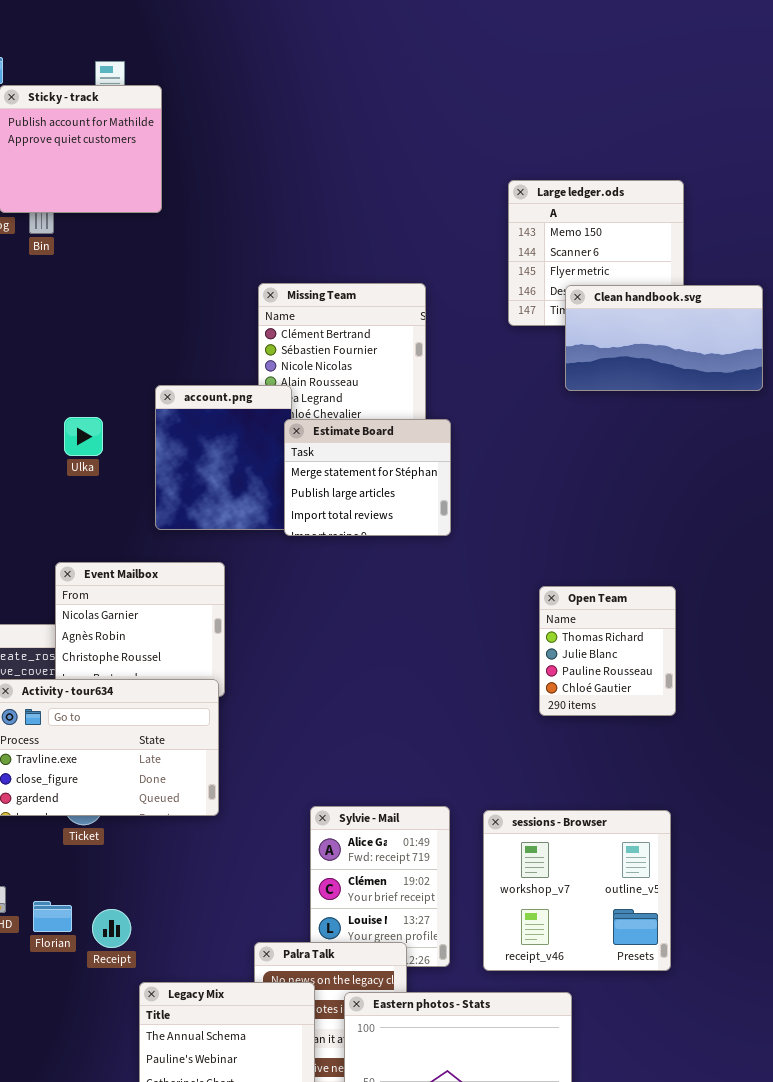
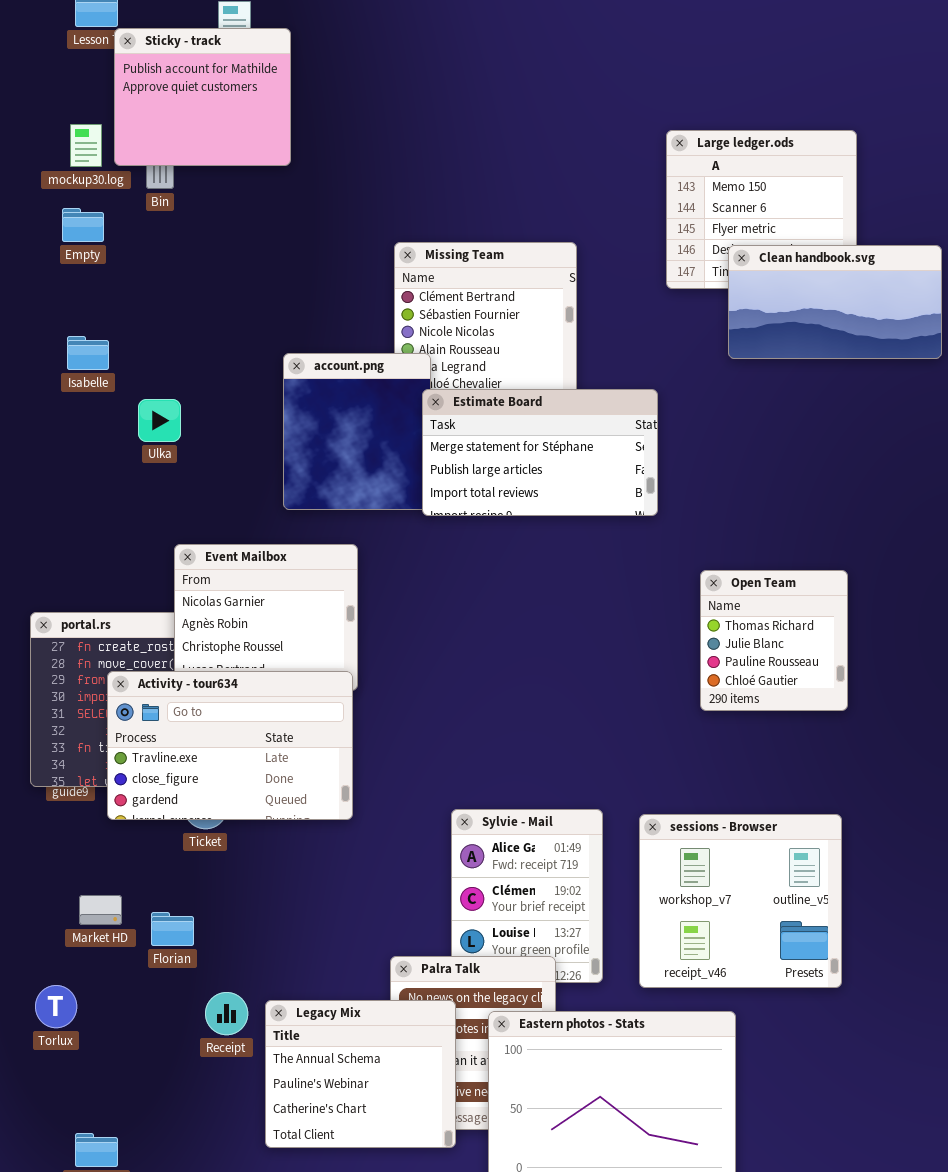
Ulka: [64,417,103,456] -> [138,399,181,442], moved
Estimate Board: [284,419,451,536] -> [422,389,658,516], resized
Receipt: [92,909,131,948] -> [205,992,248,1035], moved

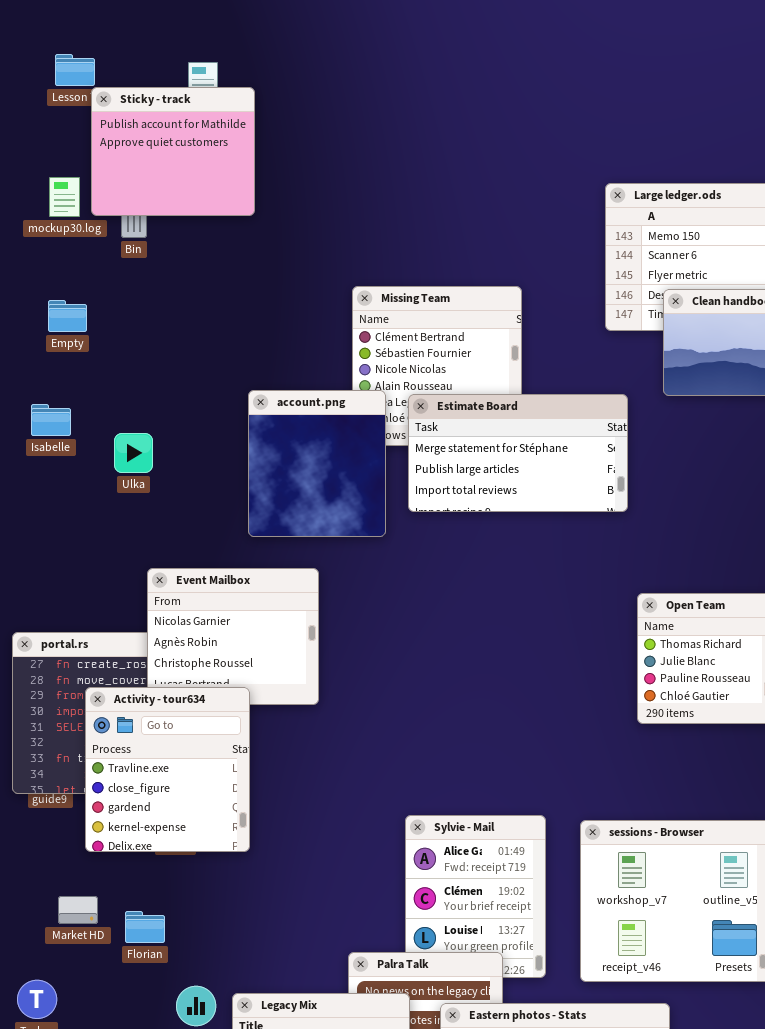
Empty: [62,208,104,242] -> [48,300,87,332], moved
Isabelle: [67,336,109,370] -> [31,404,71,436], moved
Estimate Board: [422,389,658,516] -> [408,394,628,512], moved
Activity - tour634: [107,671,353,820] -> [85,687,250,852], resized

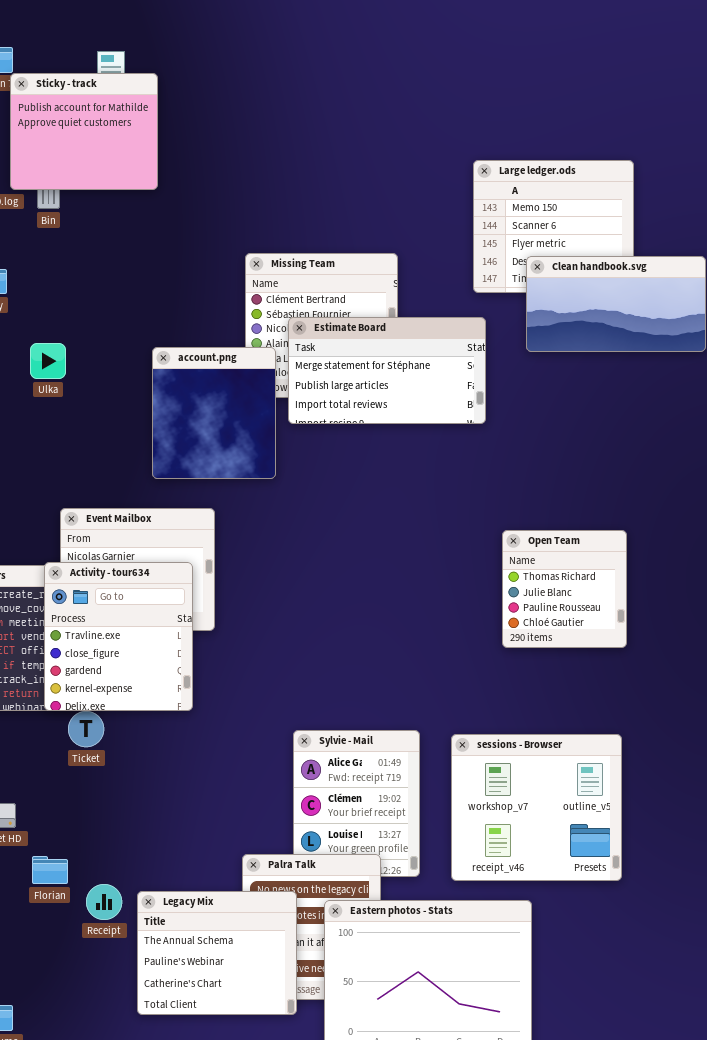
Estimate Board: [408,394,628,512] -> [288,317,486,424], moved
Ulka: [114,433,153,473] -> [30,343,66,379], moved
Activity - tour634: [85,687,250,852] -> [44,562,193,711], moved
Florian: [125,911,165,943] -> [32,856,68,884], moved

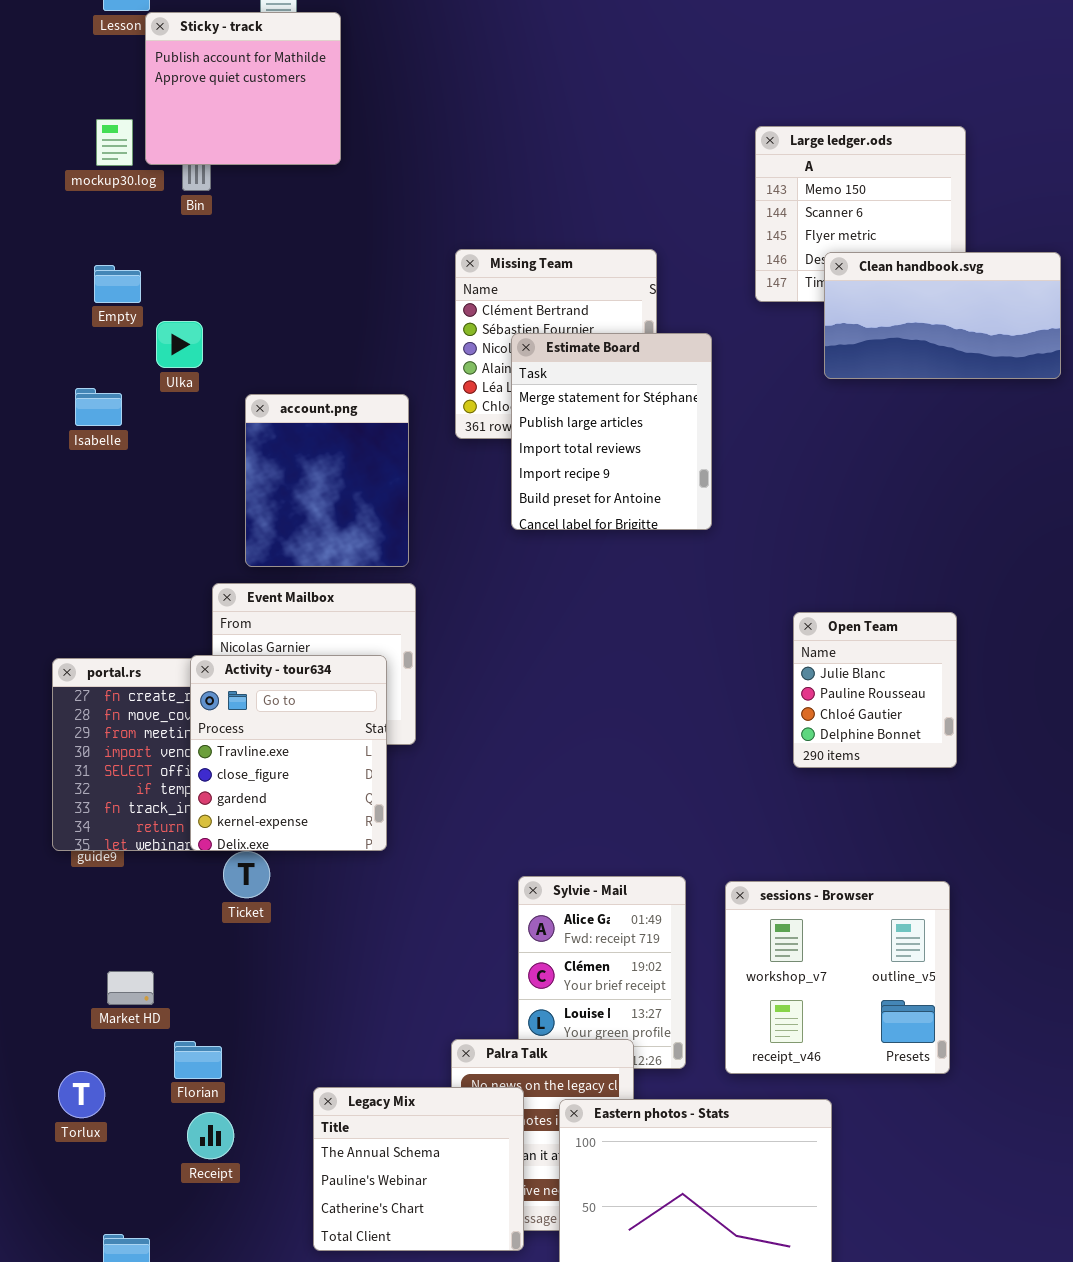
Estimate Board: [288,317,486,424] -> [511,333,712,530], resized
Ulka: [30,343,66,379] -> [156,321,203,368], moved
account.png: [152,347,276,479] -> [245,394,409,567], moved
Open Team: [502,530,627,648] -> [793,612,957,768], scrolled down 1 row
Receipt: [86,884,122,920] -> [187,1112,234,1159], moved

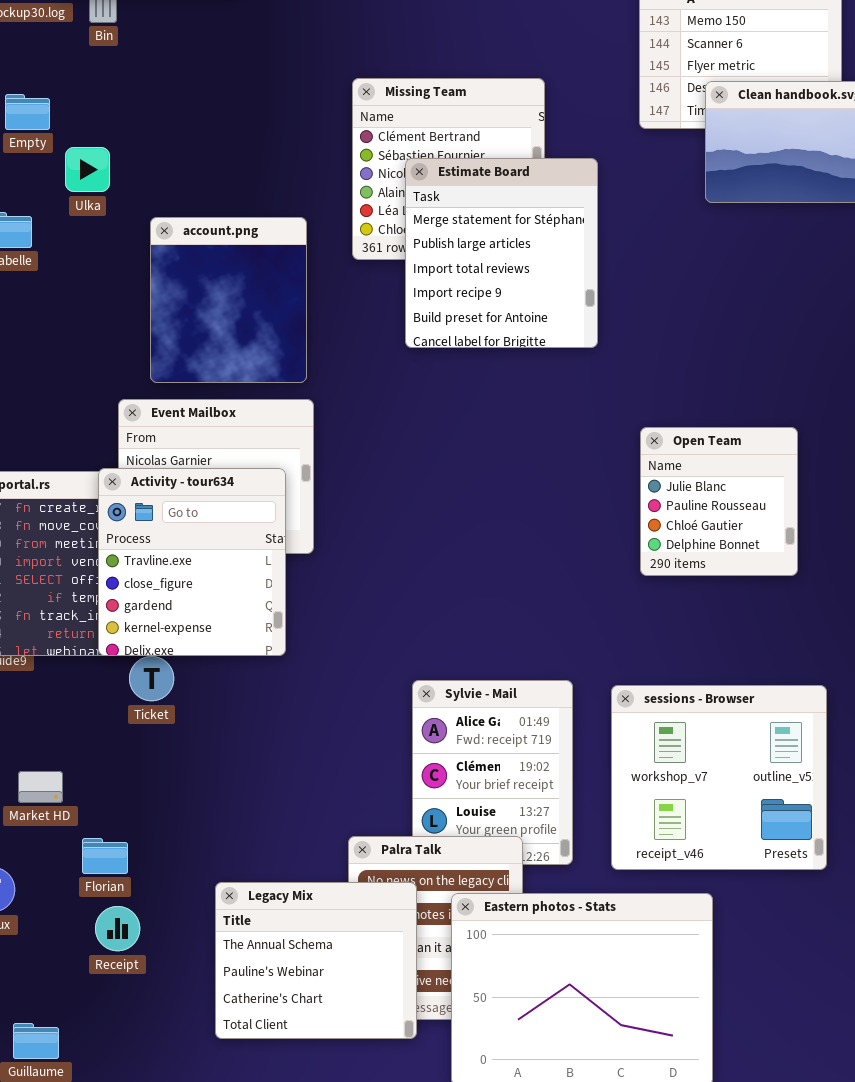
Open Team: [793,612,957,768] -> [640,427,798,576], moved

